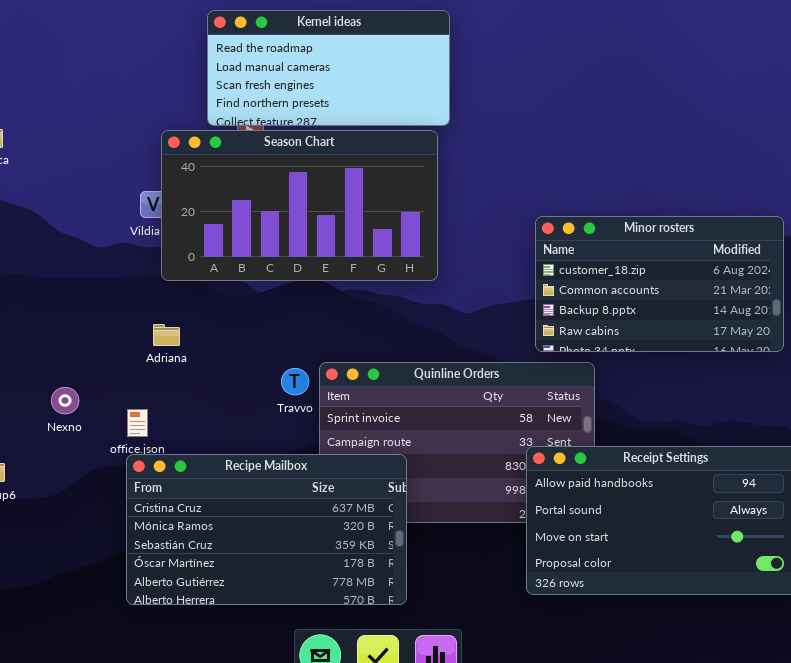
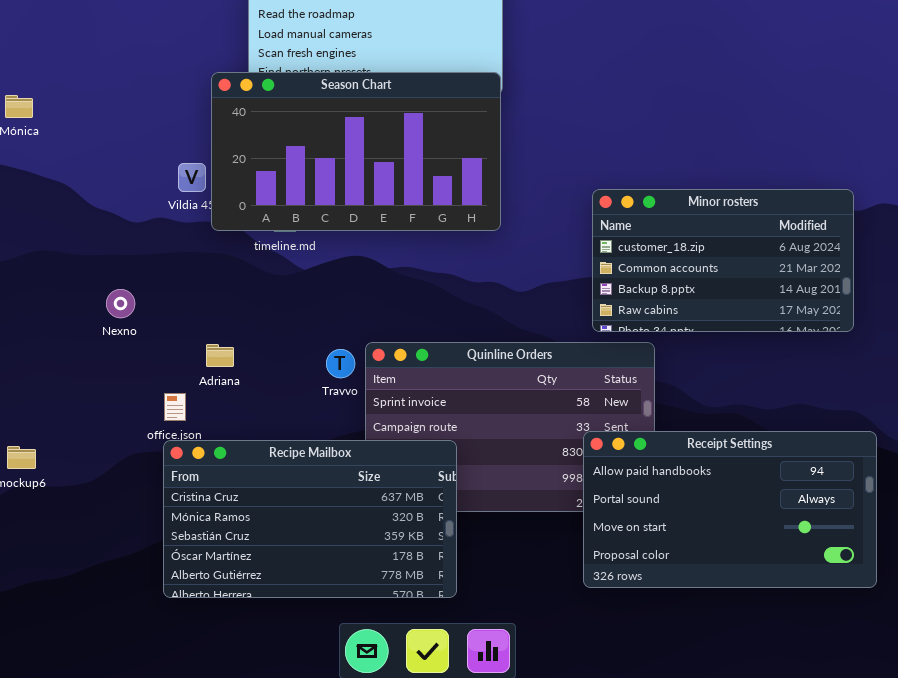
Season Chart: [161,130,438,281] -> [211,72,501,231], moved
Adriana: [153,324,180,346] -> [206,344,234,367], moved
Nexno: [51,387,79,414] -> [106,289,135,318], moved

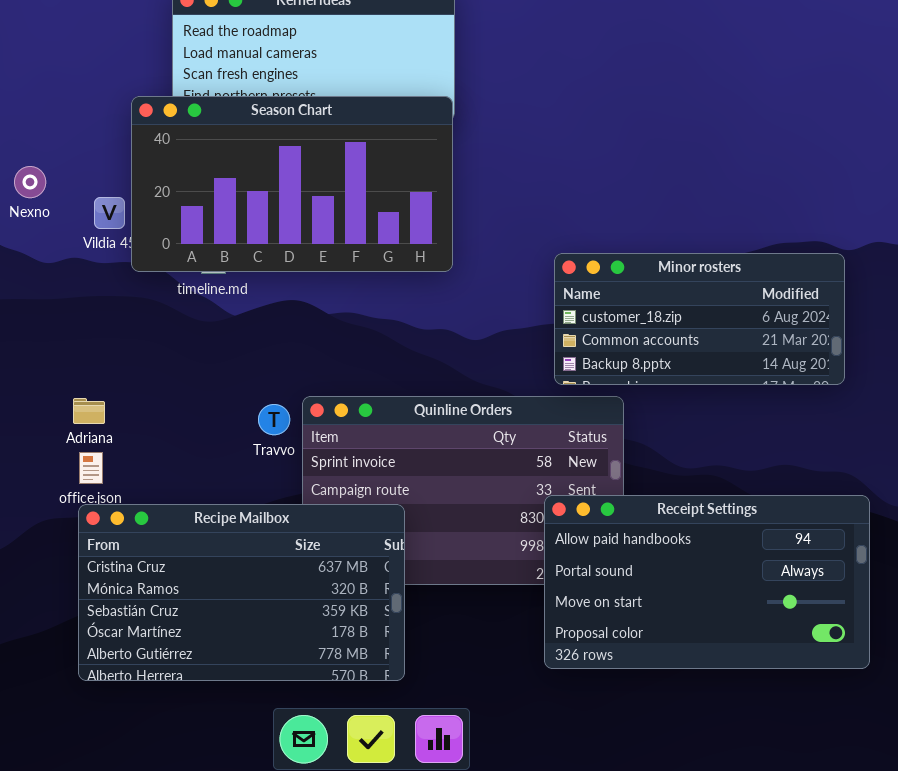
Minor rosters: [592,189,854,332] -> [554,253,845,385], resized
Nexno: [106,289,135,318] -> [14,166,46,198], moved
Adriana: [206,344,234,367] -> [73,398,105,424], moved

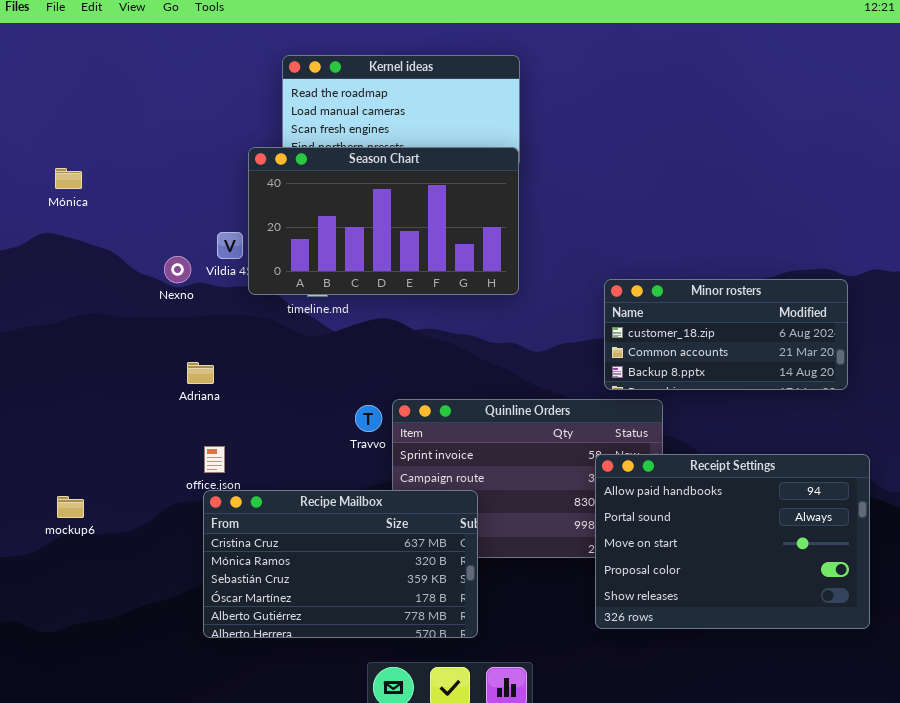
Nexno: [14,166,46,198] -> [164,256,191,283], moved
Adriana: [73,398,105,424] -> [187,362,214,384], moved
Receipt Settings: [544,495,870,669] -> [595,454,870,629], resized

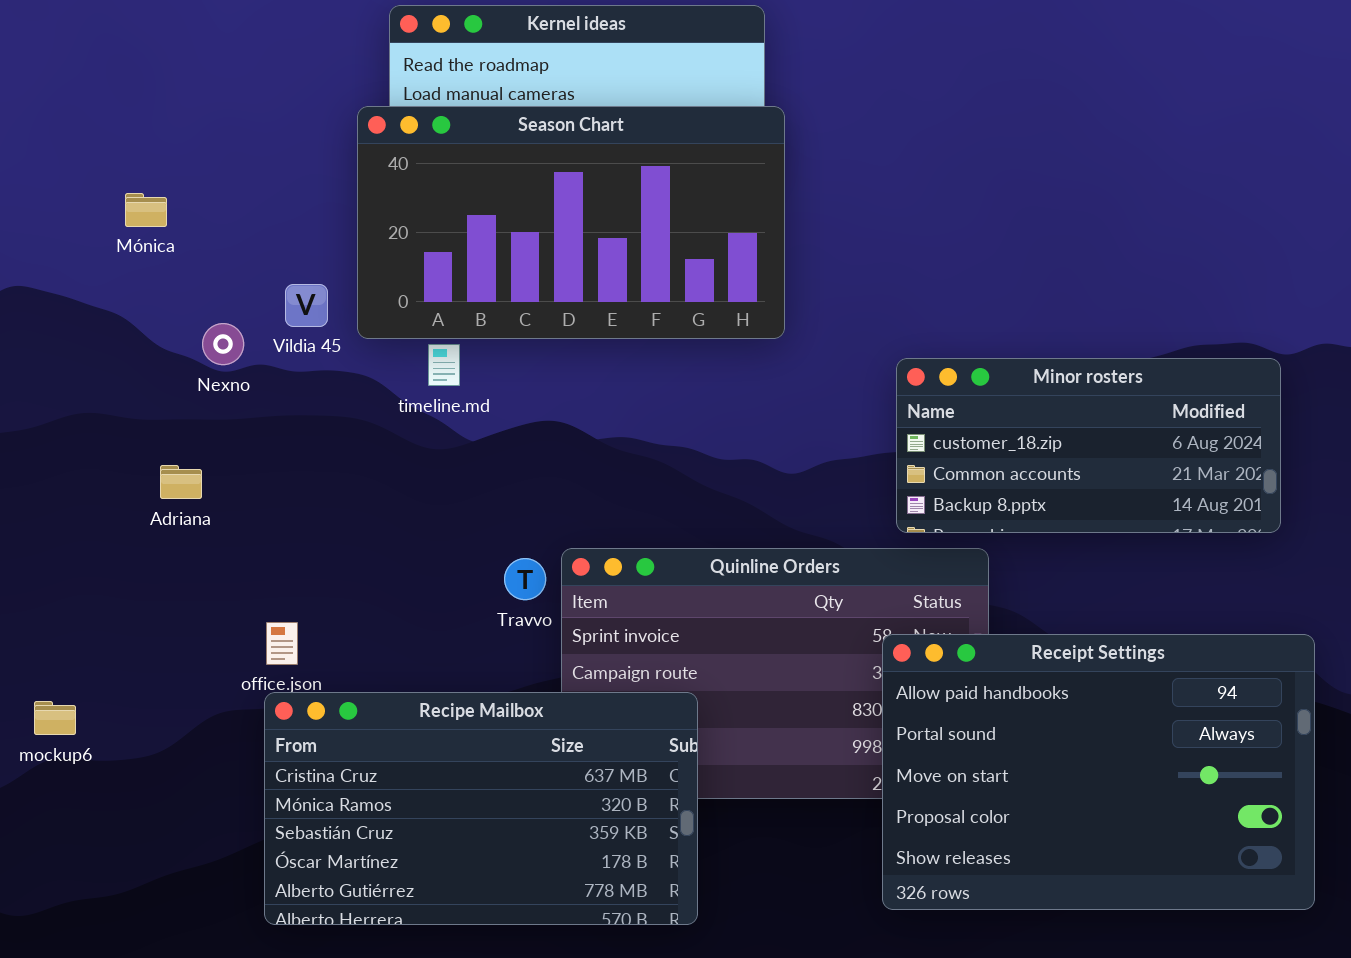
Season Chart: [248,147,519,295] -> [357,106,785,339], moved
Mónica: [55,168,82,189] -> [125,193,167,227], moved
Adriana: [187,362,214,384] -> [160,465,202,499], moved

